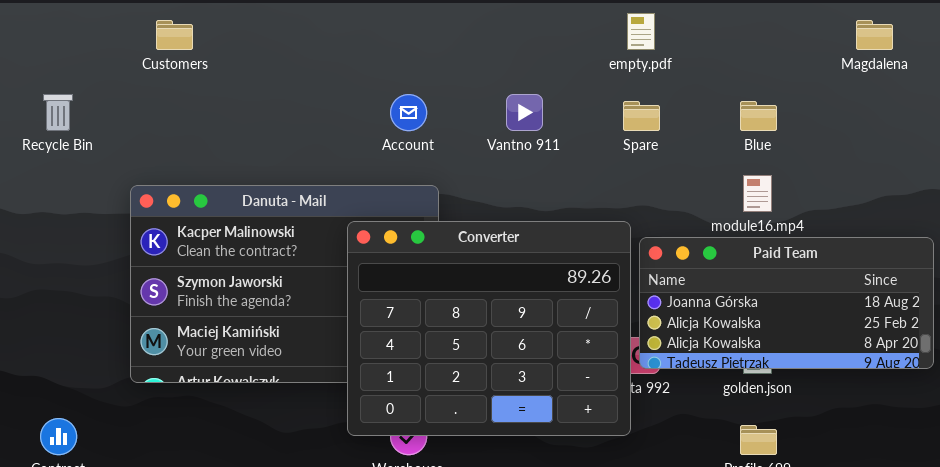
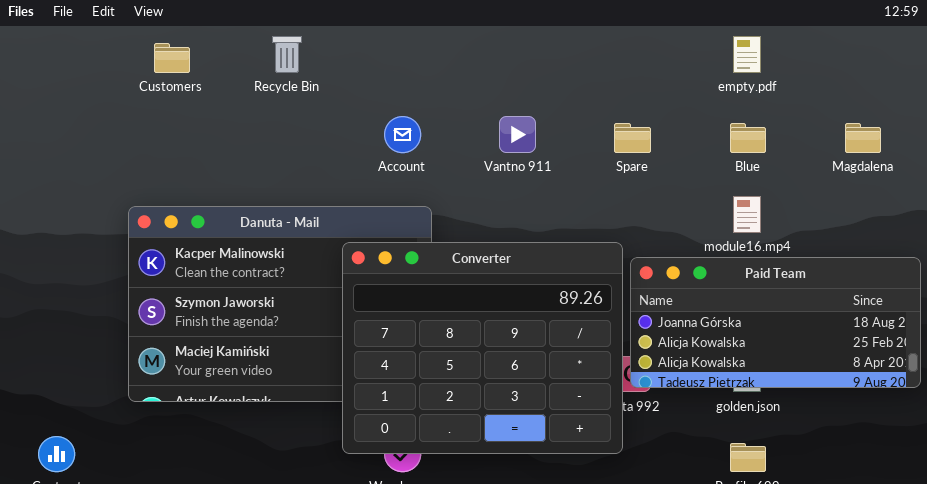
empty.pdf: [627,13,655,50] -> [733,36,761,73], moved
Magdalena: [856,20,893,50] -> [845,123,881,153], moved
Recycle Bin: [43,94,73,131] -> [272,36,302,73], moved

